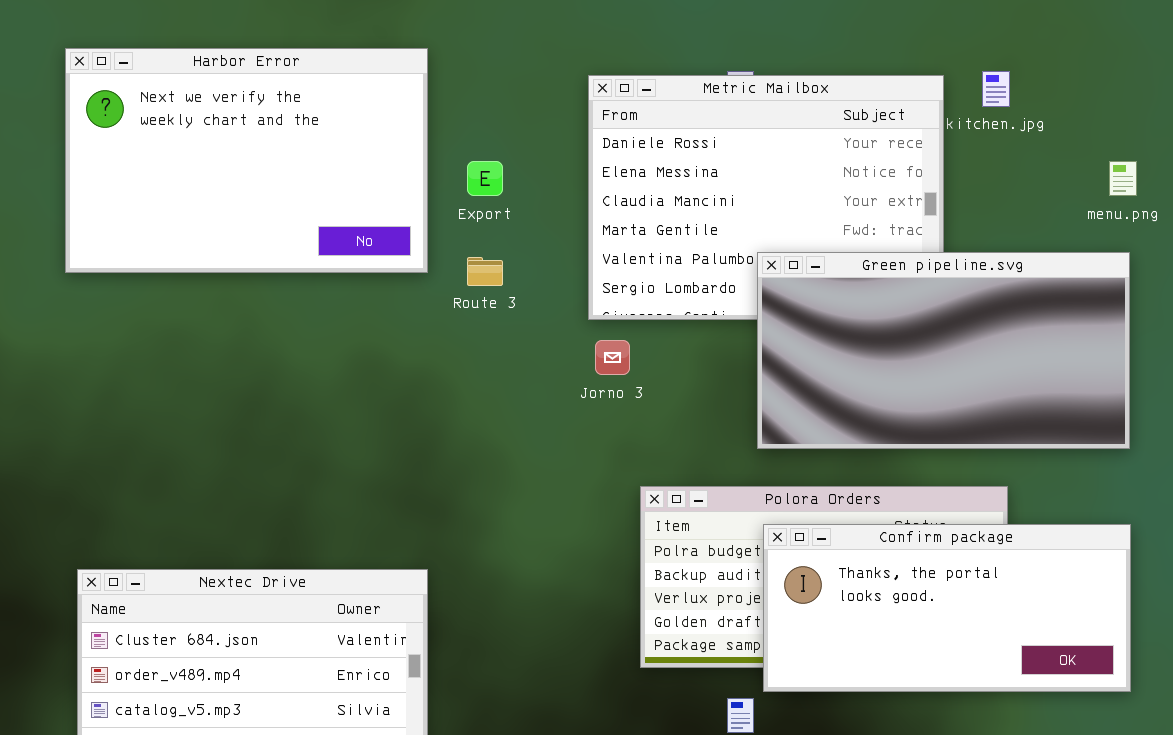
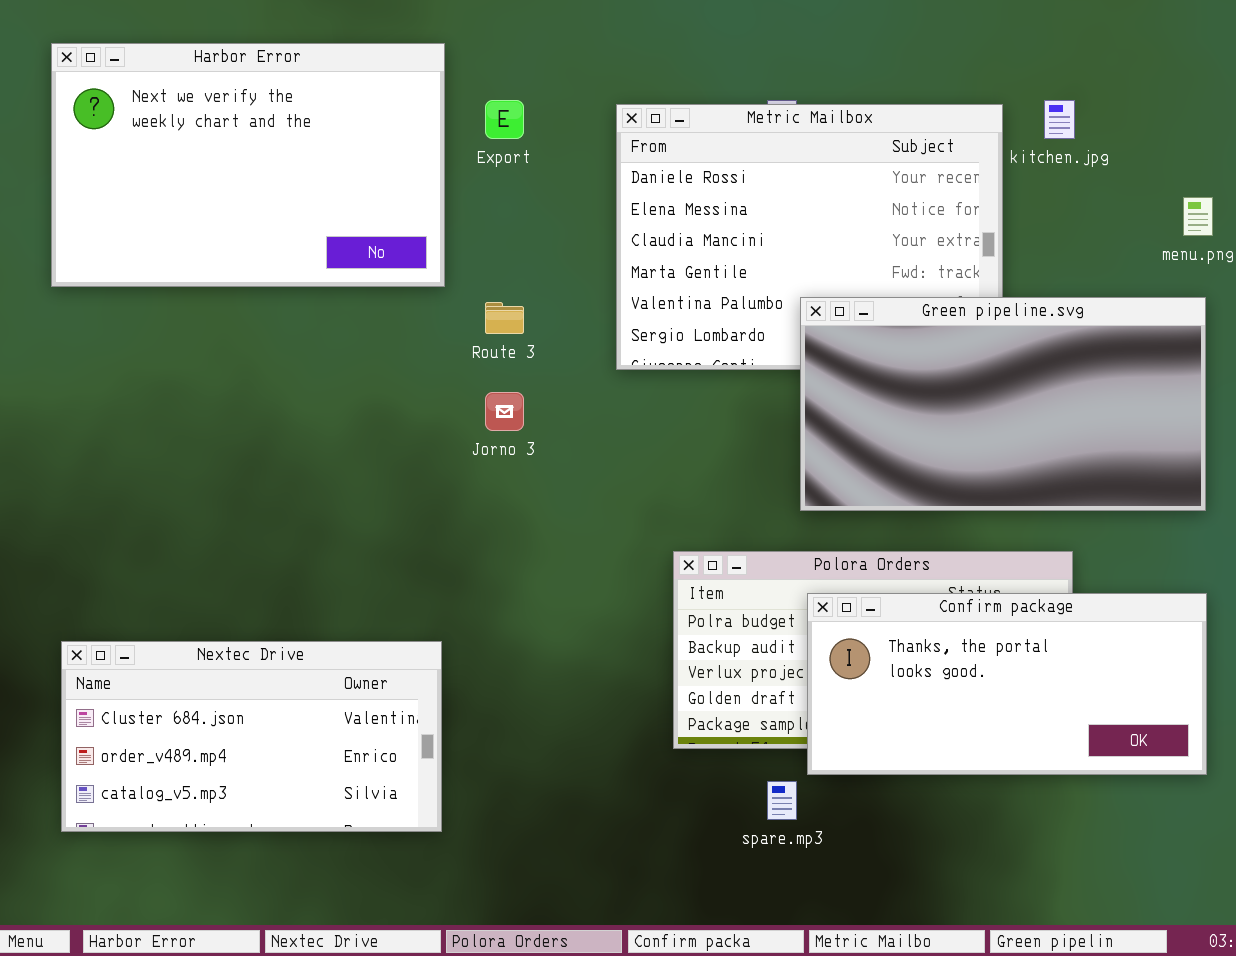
Harbor Error: [65,48,428,273] -> [51,43,445,287], moved
Export: [467,161,503,196] -> [485,100,524,139], moved
Jorno 3: [595,340,630,375] -> [485,392,524,431], moved

